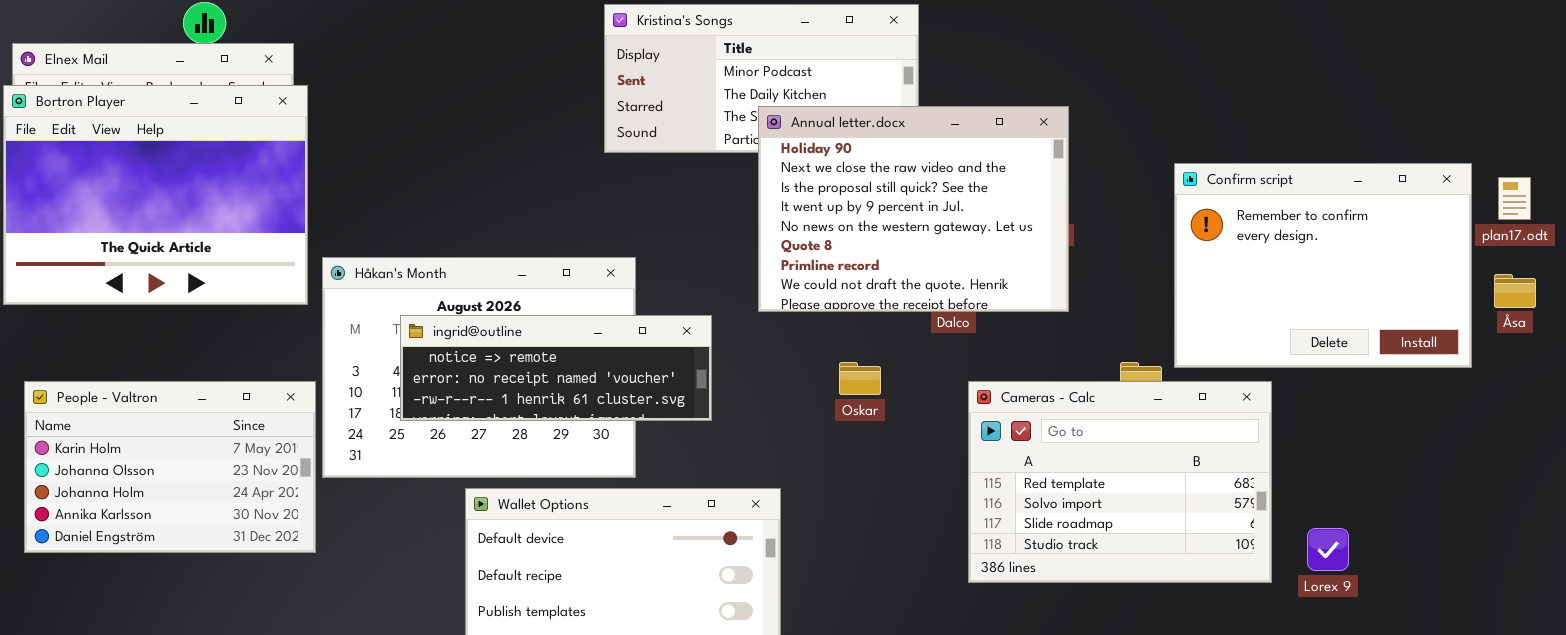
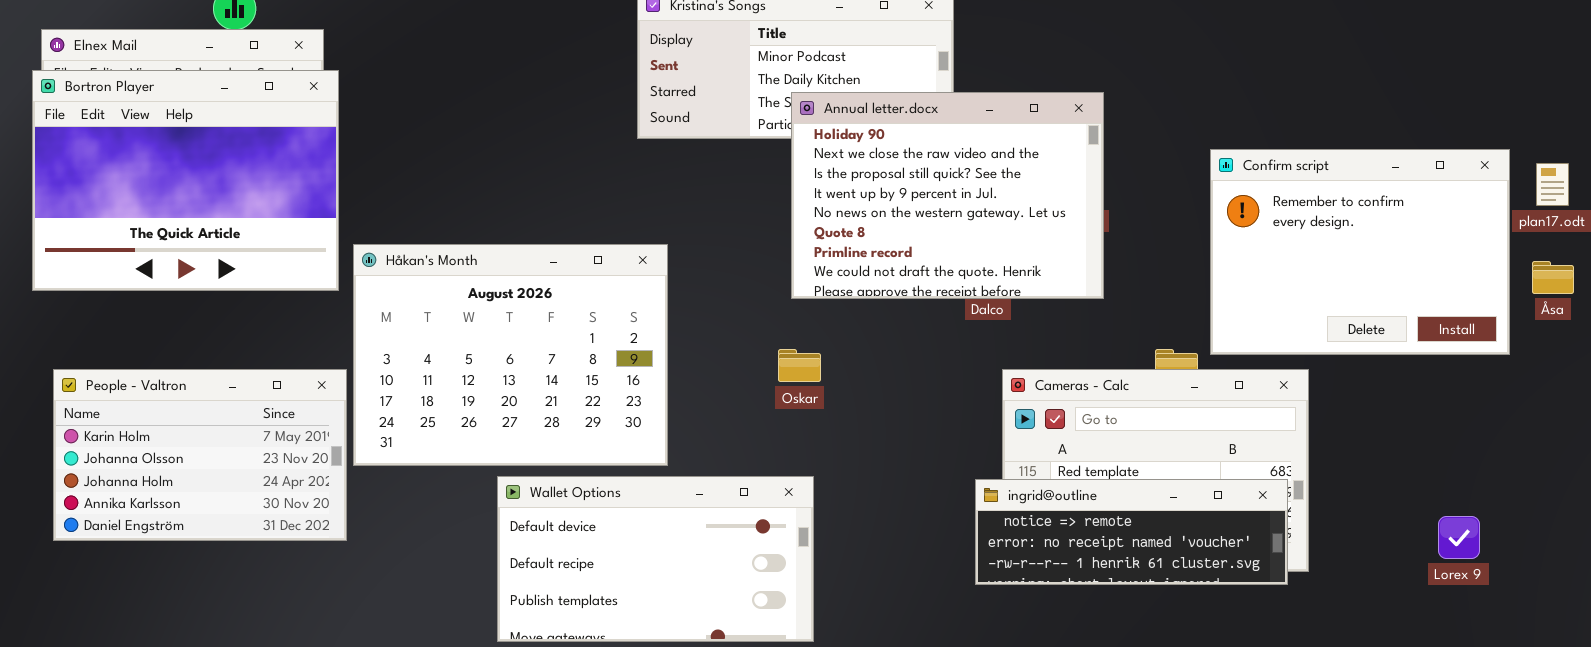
ingrid@outline: [400,315,712,421] -> [975,479,1288,585], moved
Oskar: [839,362,881,395] -> [778,349,821,382], moved
Lorex 9: [1307,528,1349,571] -> [1438,516,1480,559], moved

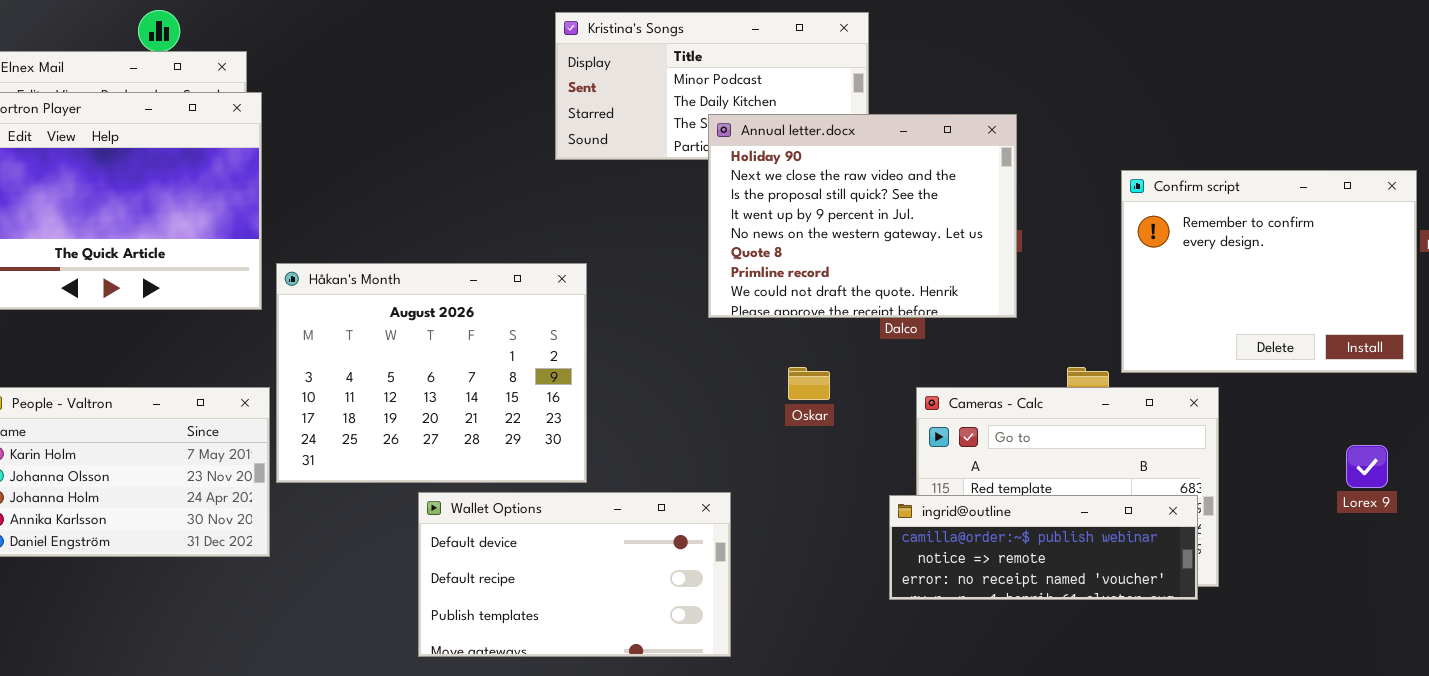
Oskar: [778,349,821,382] -> [788,367,830,400], moved
ingrid@outline: [975,479,1288,585] -> [889,495,1198,600], scrolled up 1 row
Lorex 9: [1438,516,1480,559] -> [1346,445,1388,488], moved

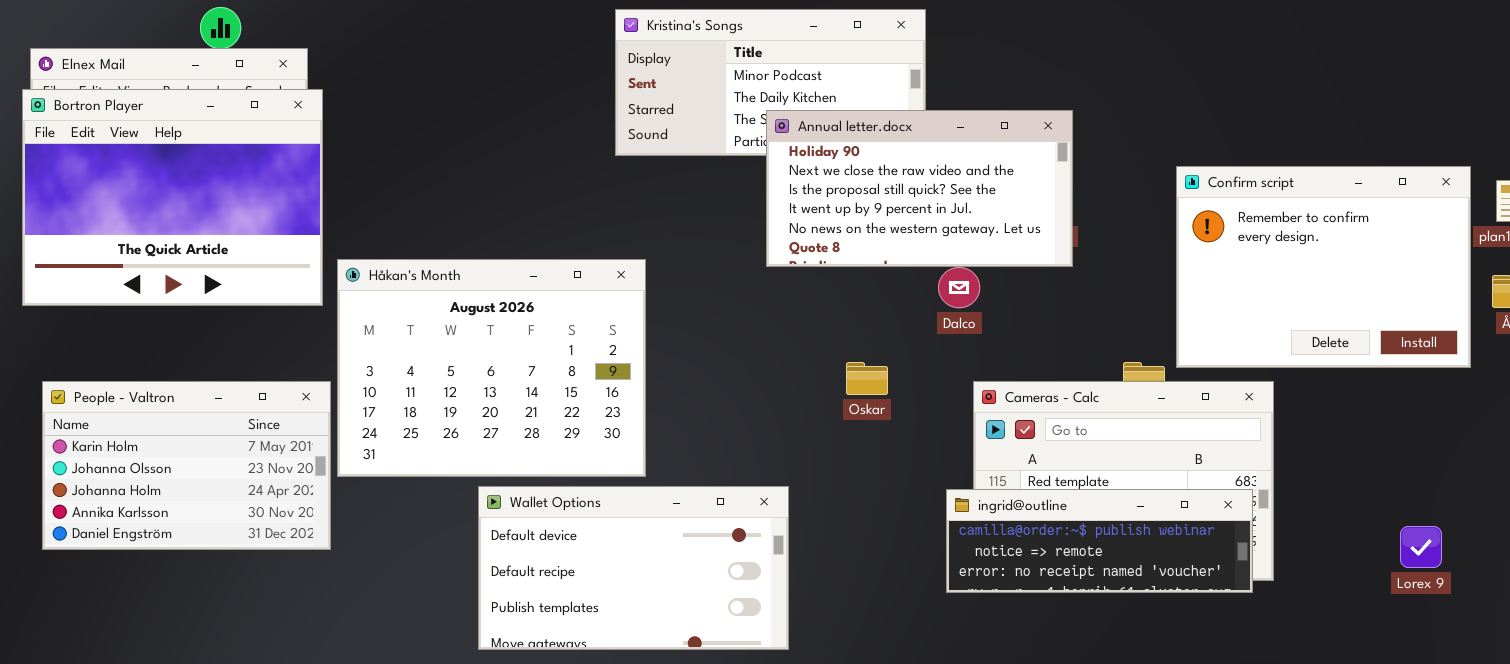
Annual letter.docx: [708,114,1017,318] -> [766,110,1073,267], resized
Lorex 9: [1346,445,1388,488] -> [1400,526,1442,568], moved

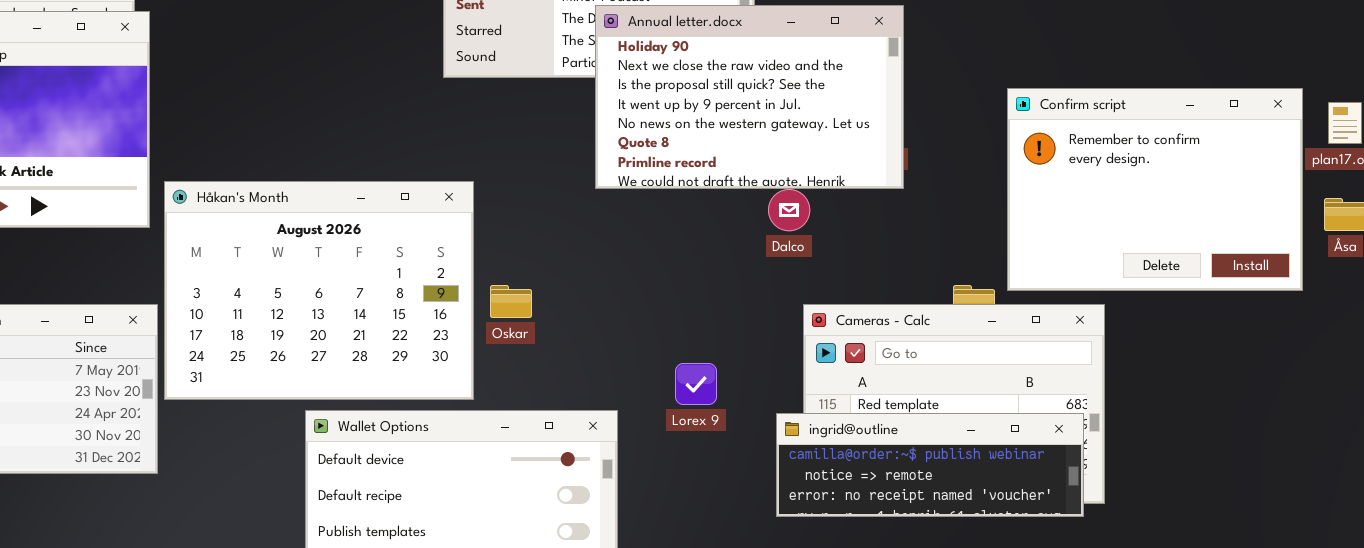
Annual letter.docx: [766,110,1073,267] -> [595,5,904,189], resized
Oskar: [846,362,888,395] -> [490,285,532,318], moved
Lorex 9: [1400,526,1442,568] -> [675,363,717,405], moved

